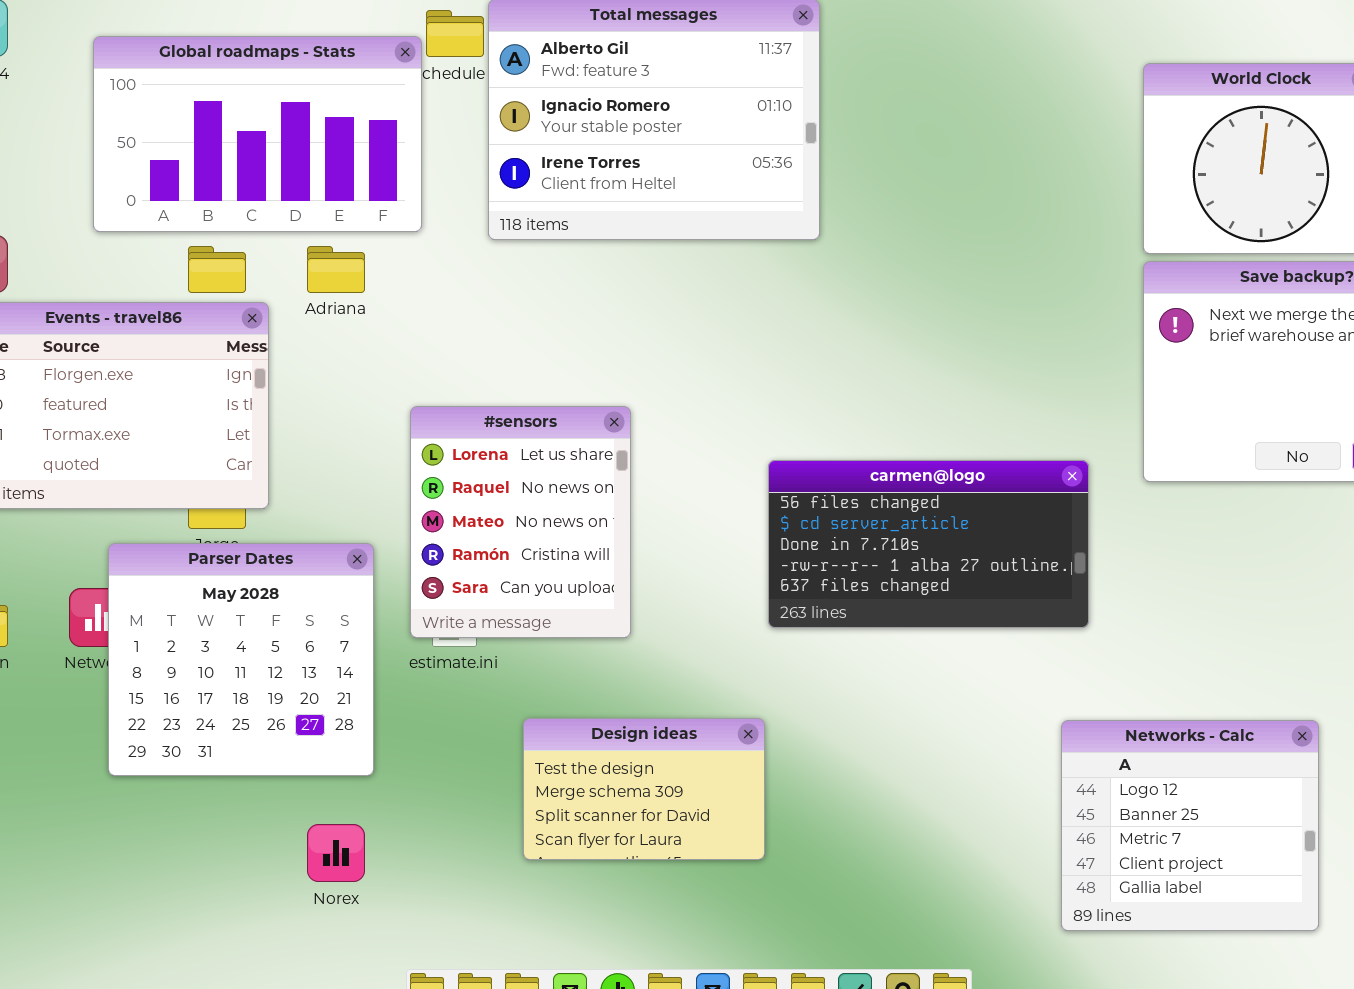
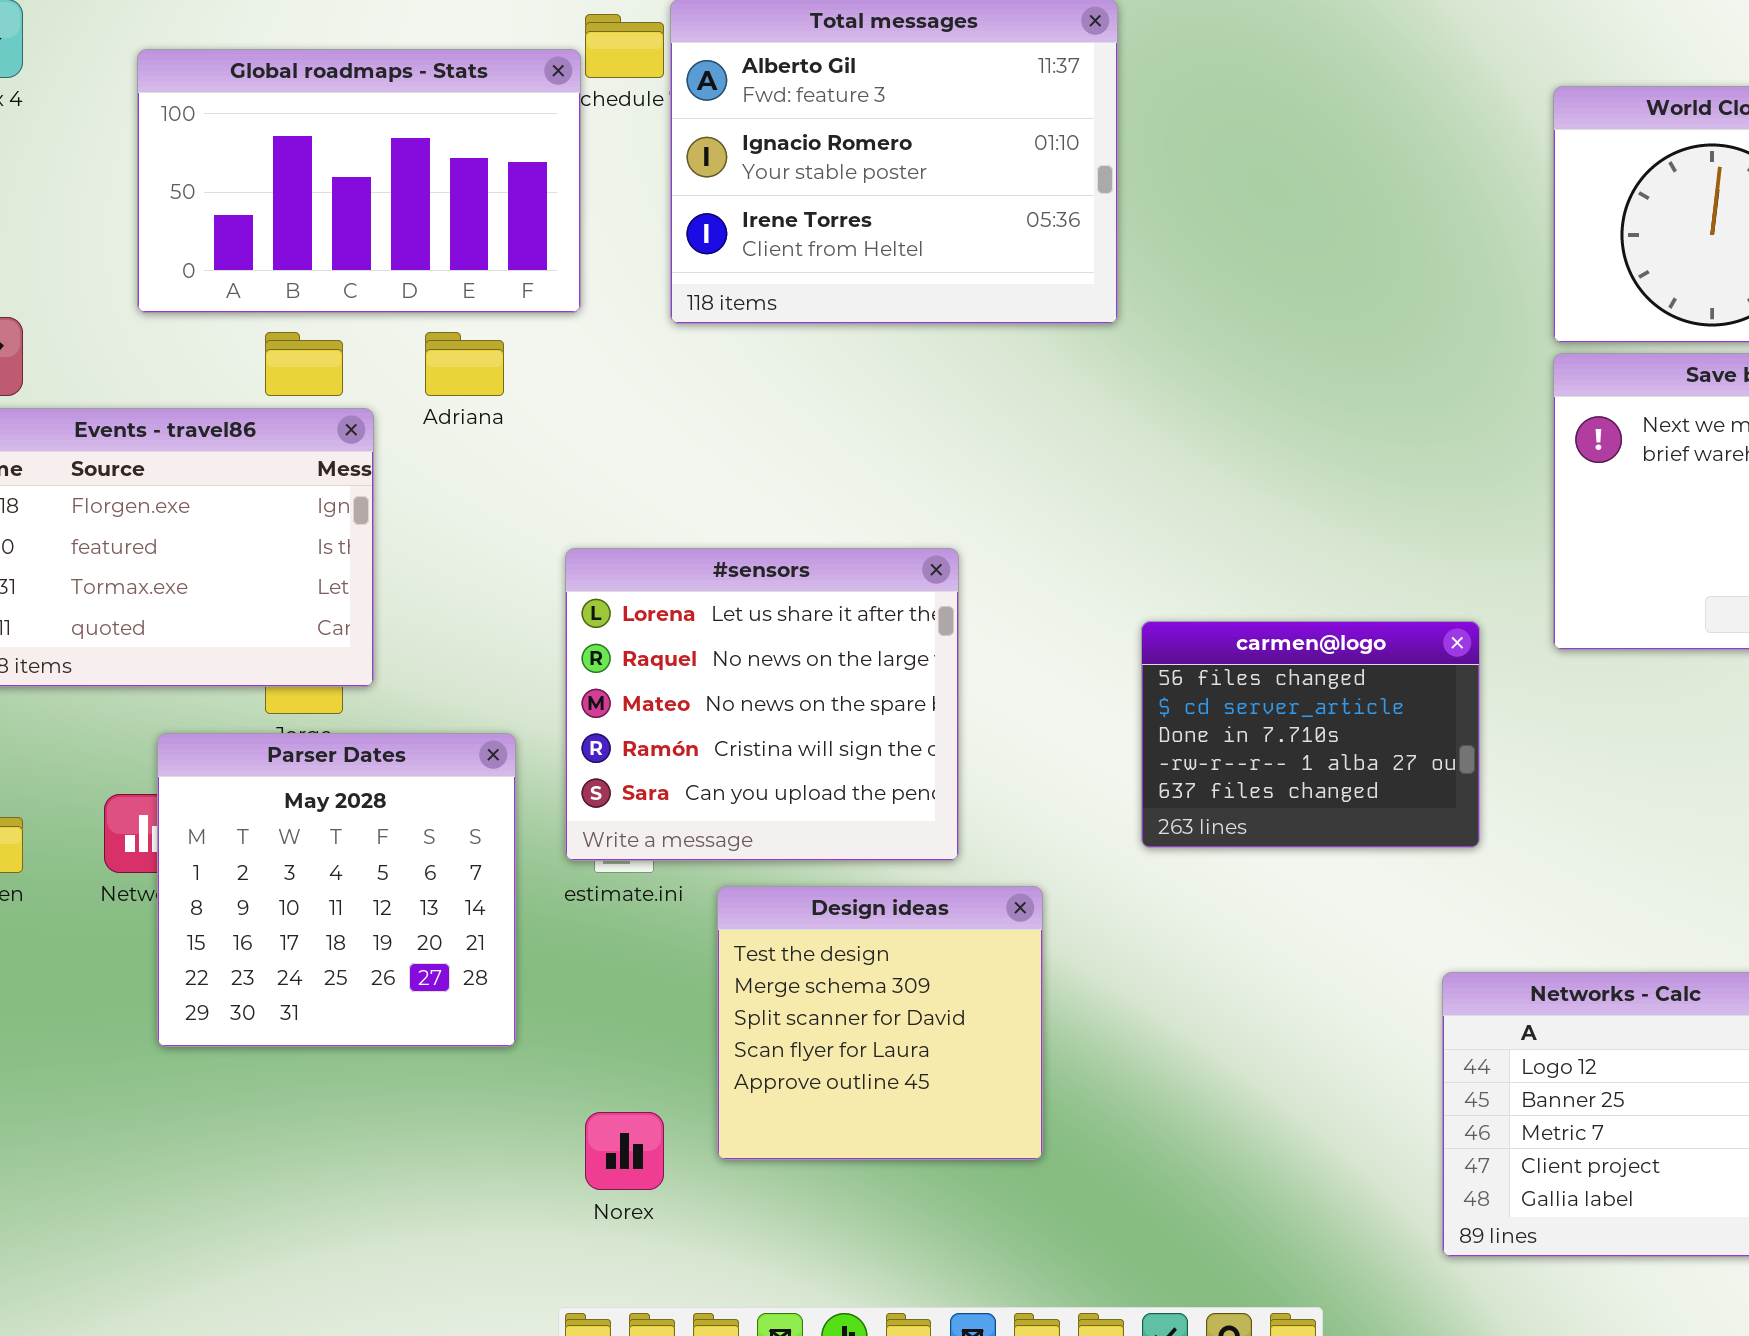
#sensors: [410,406,631,638] -> [565,548,959,861], resized
carmen@logo: [768,460,1089,628] -> [1141,621,1480,848], resized
Design ideas: [523,718,765,860] -> [717,886,1043,1160], resized
Norex: [307,824,365,882] -> [585,1112,664,1190], moved

